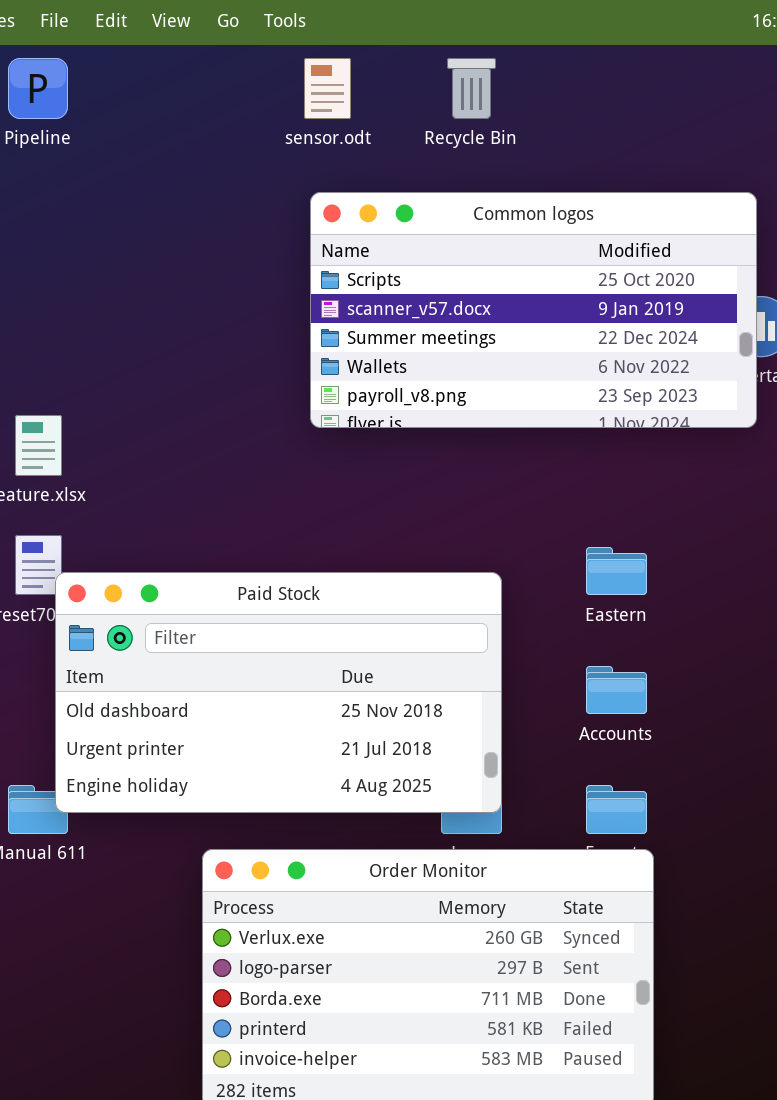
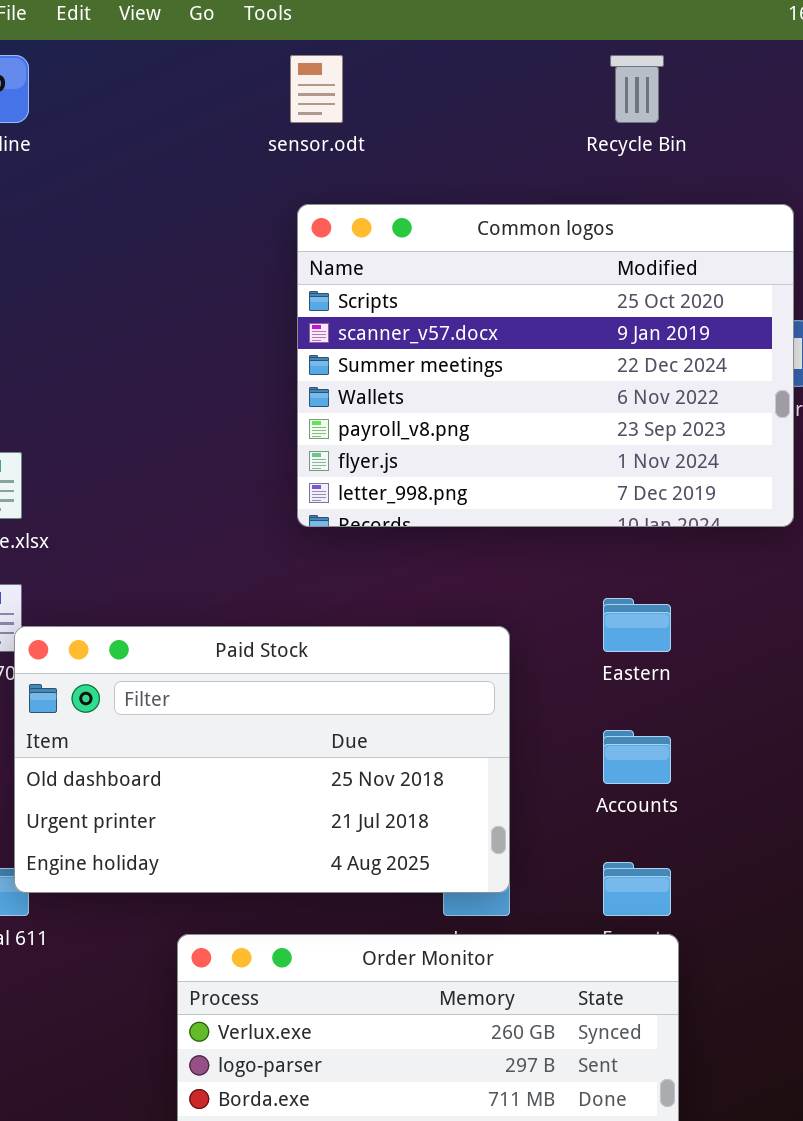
Recycle Bin: [447,58,496,119] -> [610,55,664,123], moved
Common logos: [310,192,757,428] -> [297,204,794,527], resized

